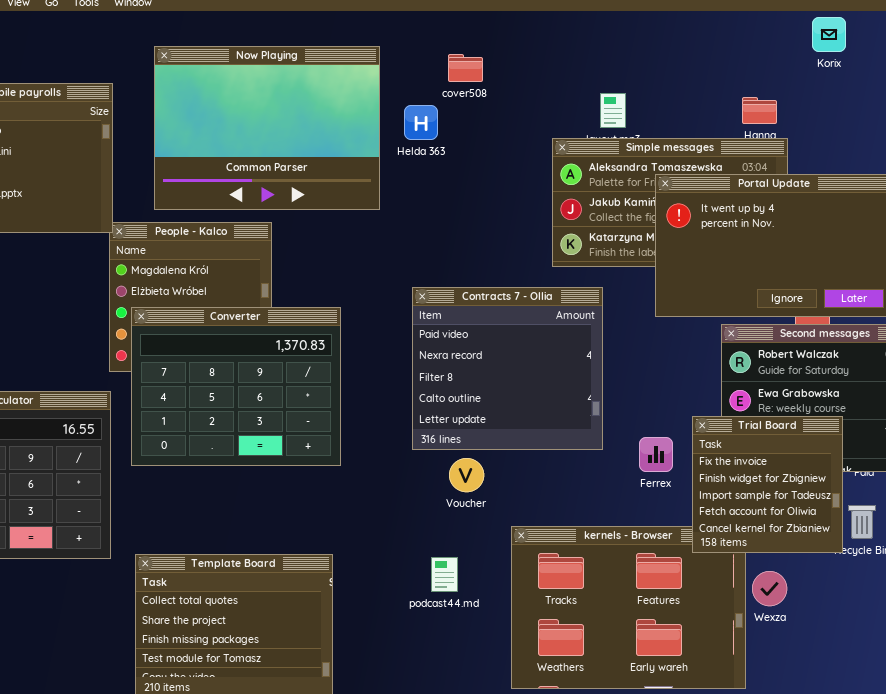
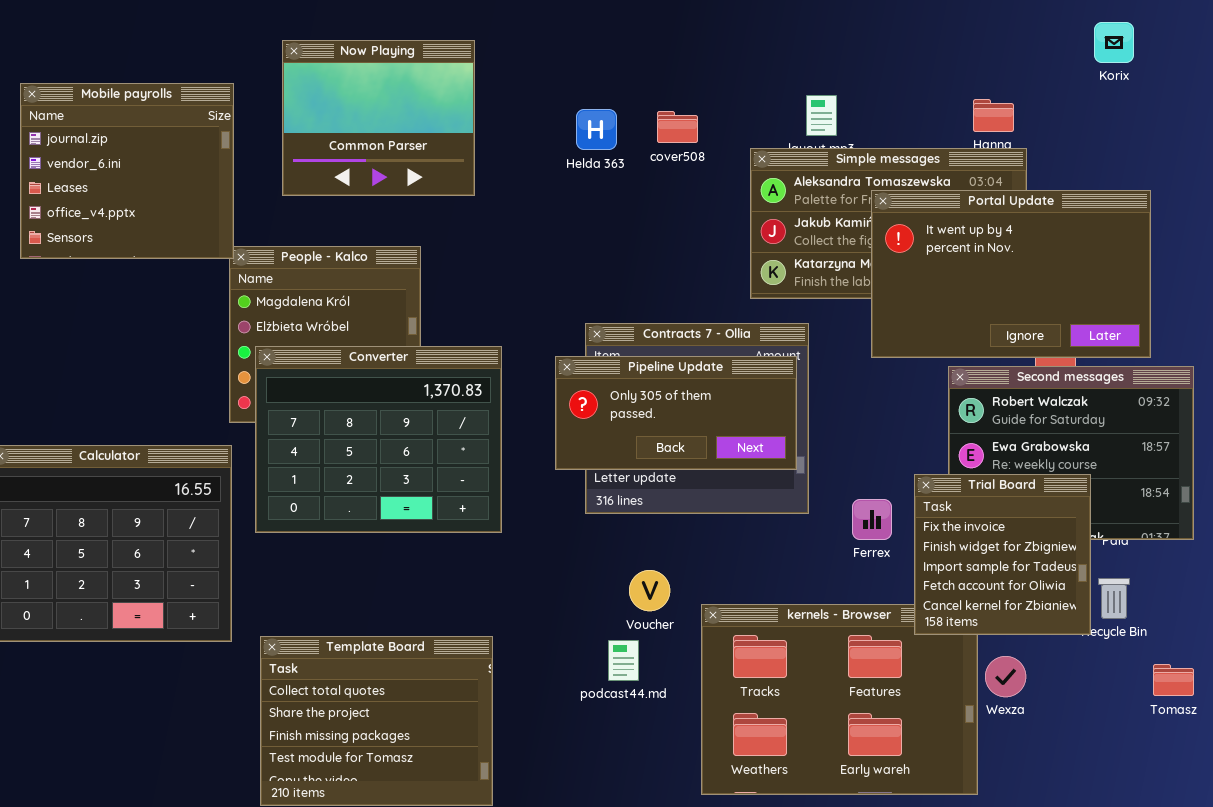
Korix: [812,17,846,52] -> [1094,22,1134,63], moved
Now Playing: [154,46,380,210] -> [282,40,475,196], resized
cover508: [448,54,483,82] -> [657,111,698,143], moved
Pipeline Update: none -> [555,356,797,470], opened
Voucher: [449,458,484,492] -> [629,570,670,611], moved

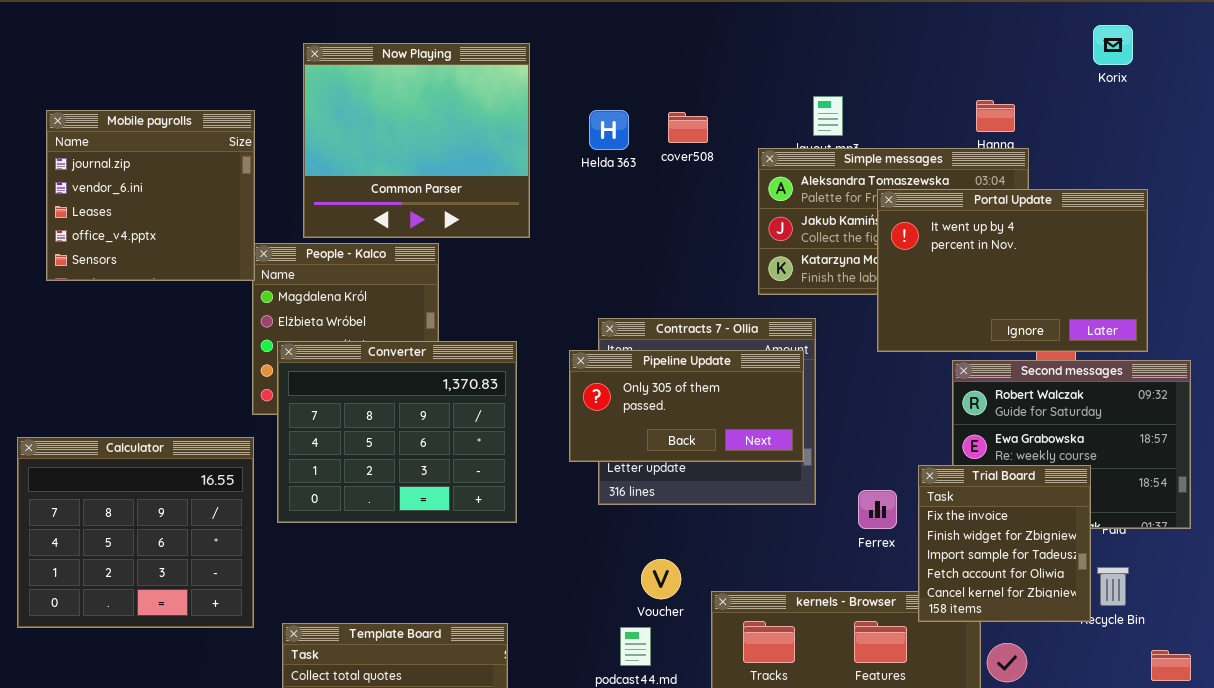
Now Playing: [282,40,475,196] -> [303,43,530,238], resized
Mobile payrolls: [20,83,234,259] -> [46,110,255,281], moved

